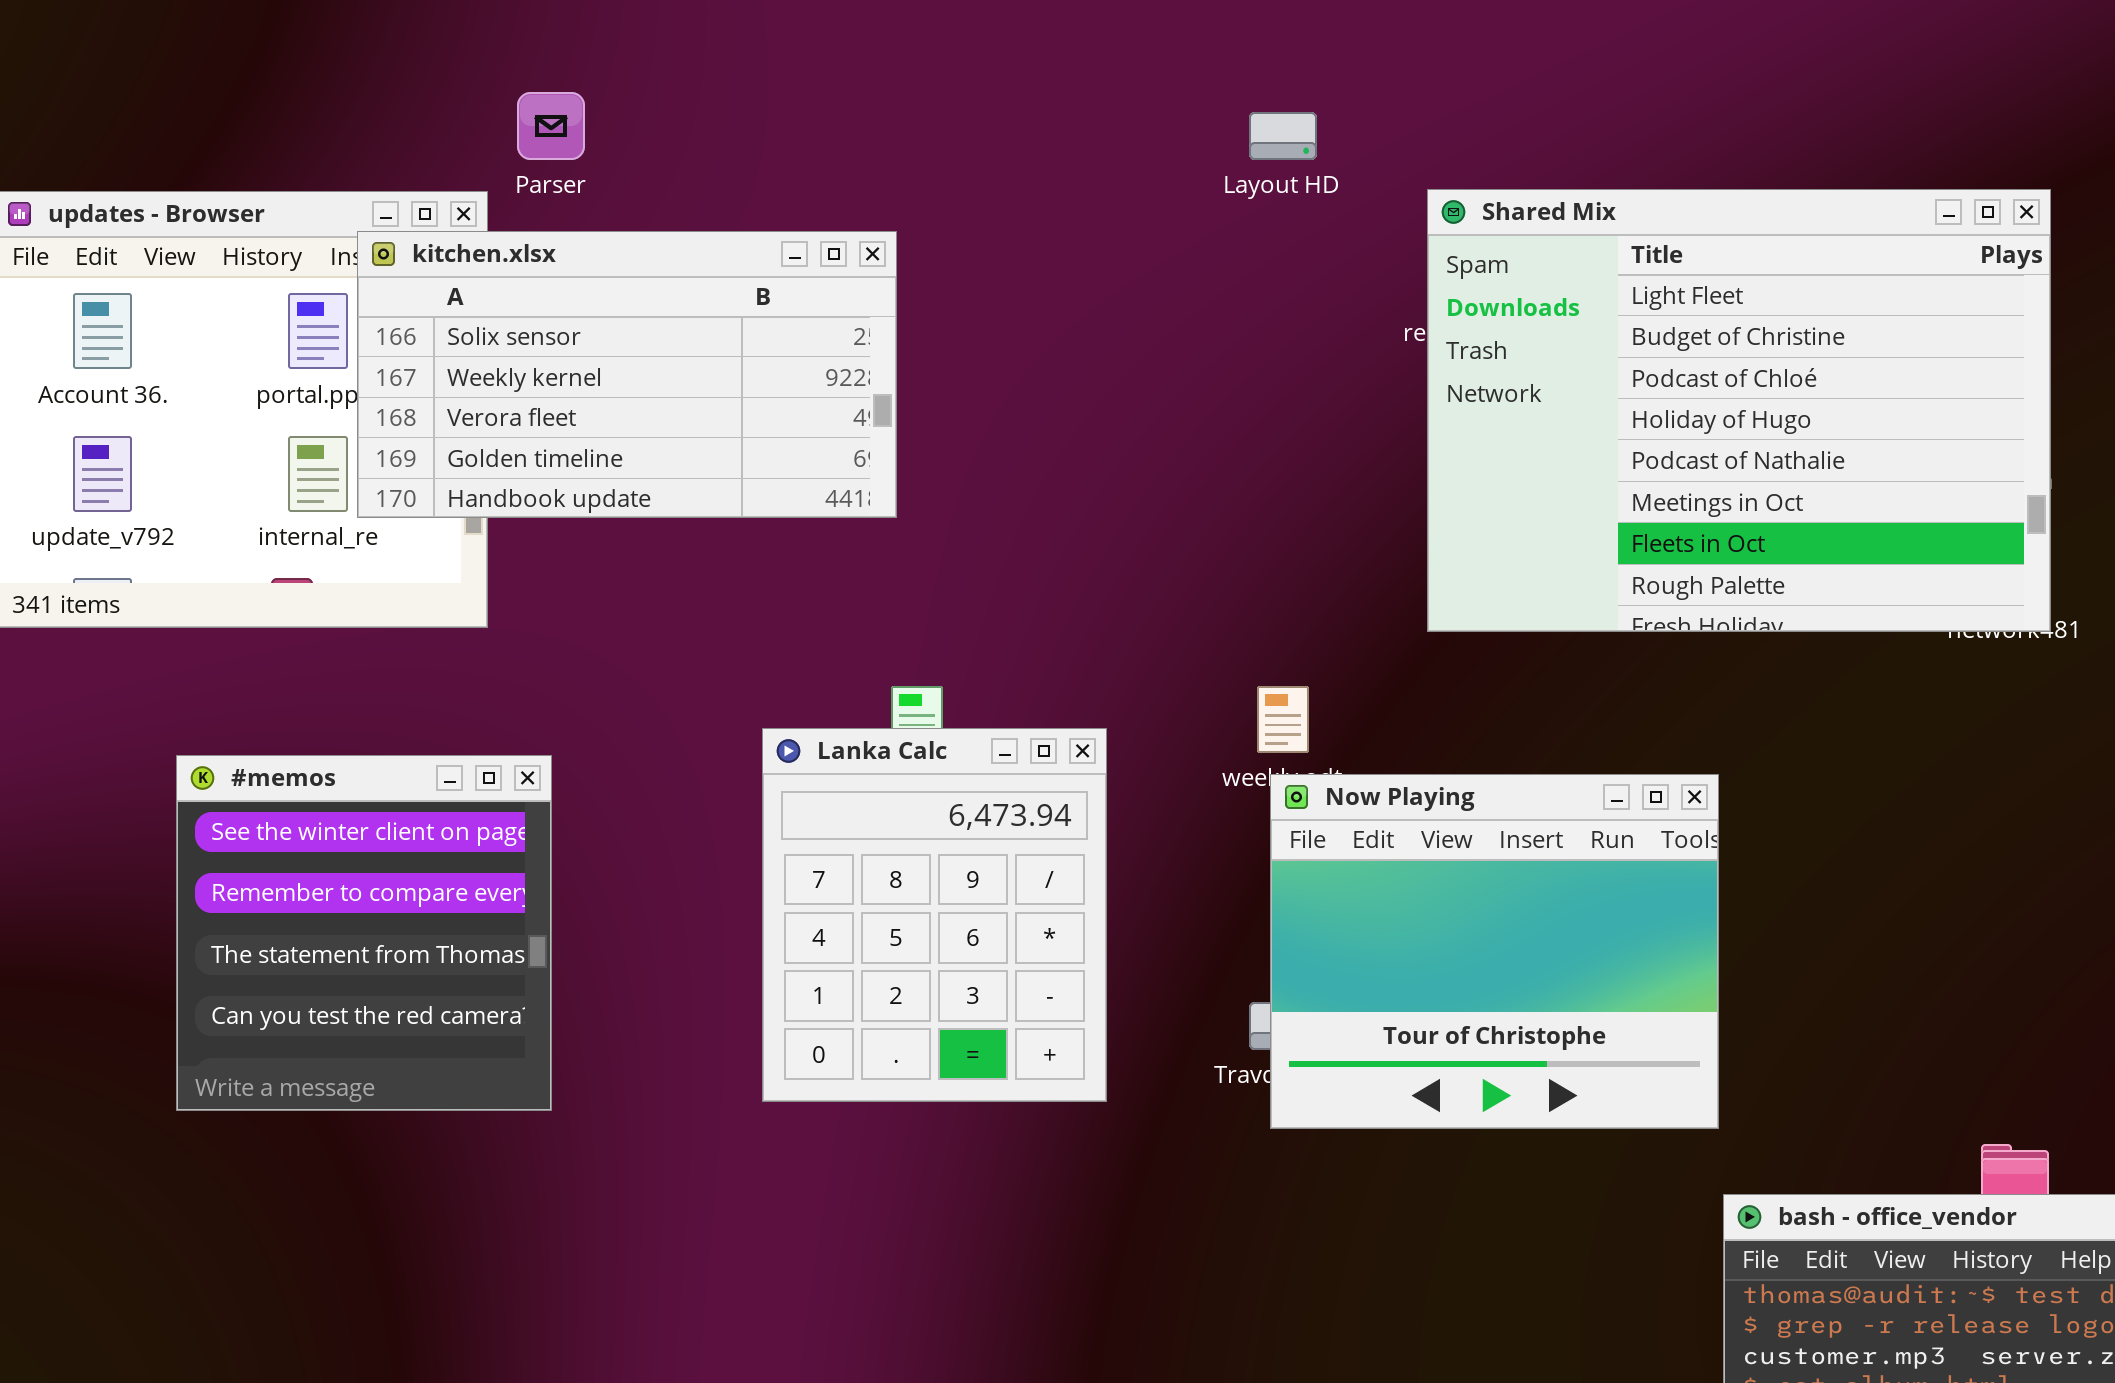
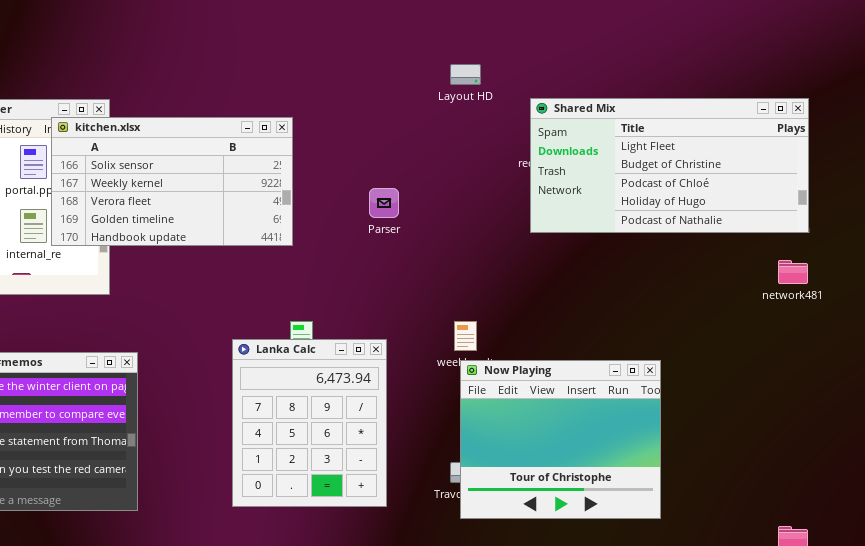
Parser: [517,92,585,160] -> [369,188,399,218], moved
Shared Mix: [1427,189,2051,632] -> [530,98,809,233], resized

